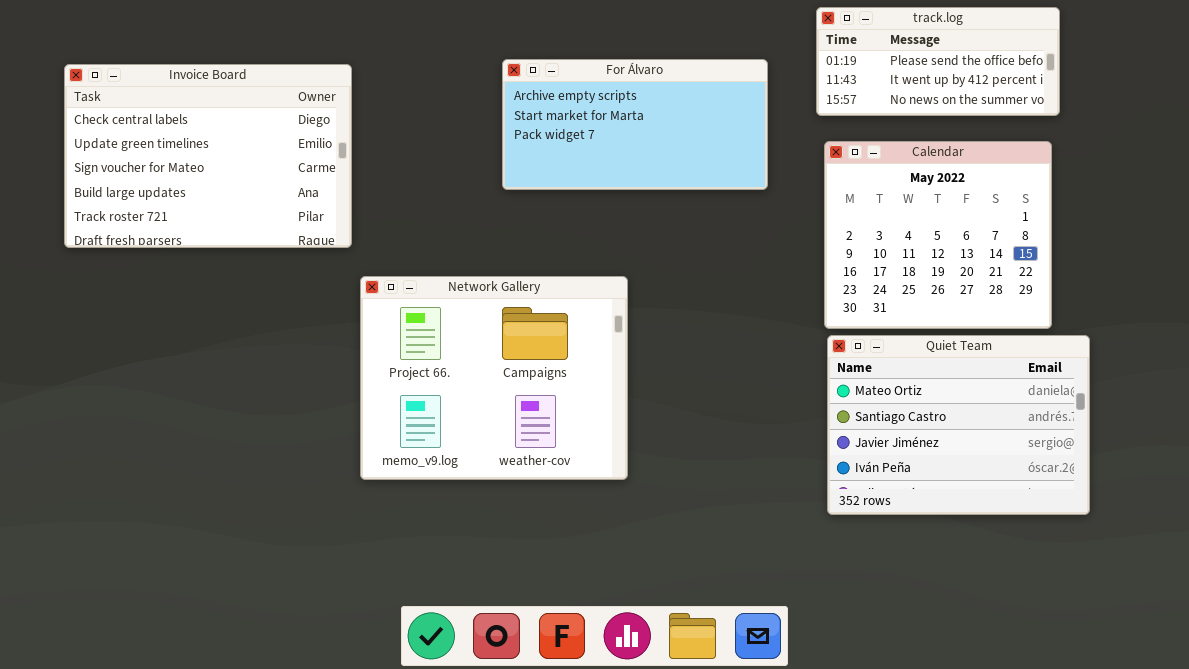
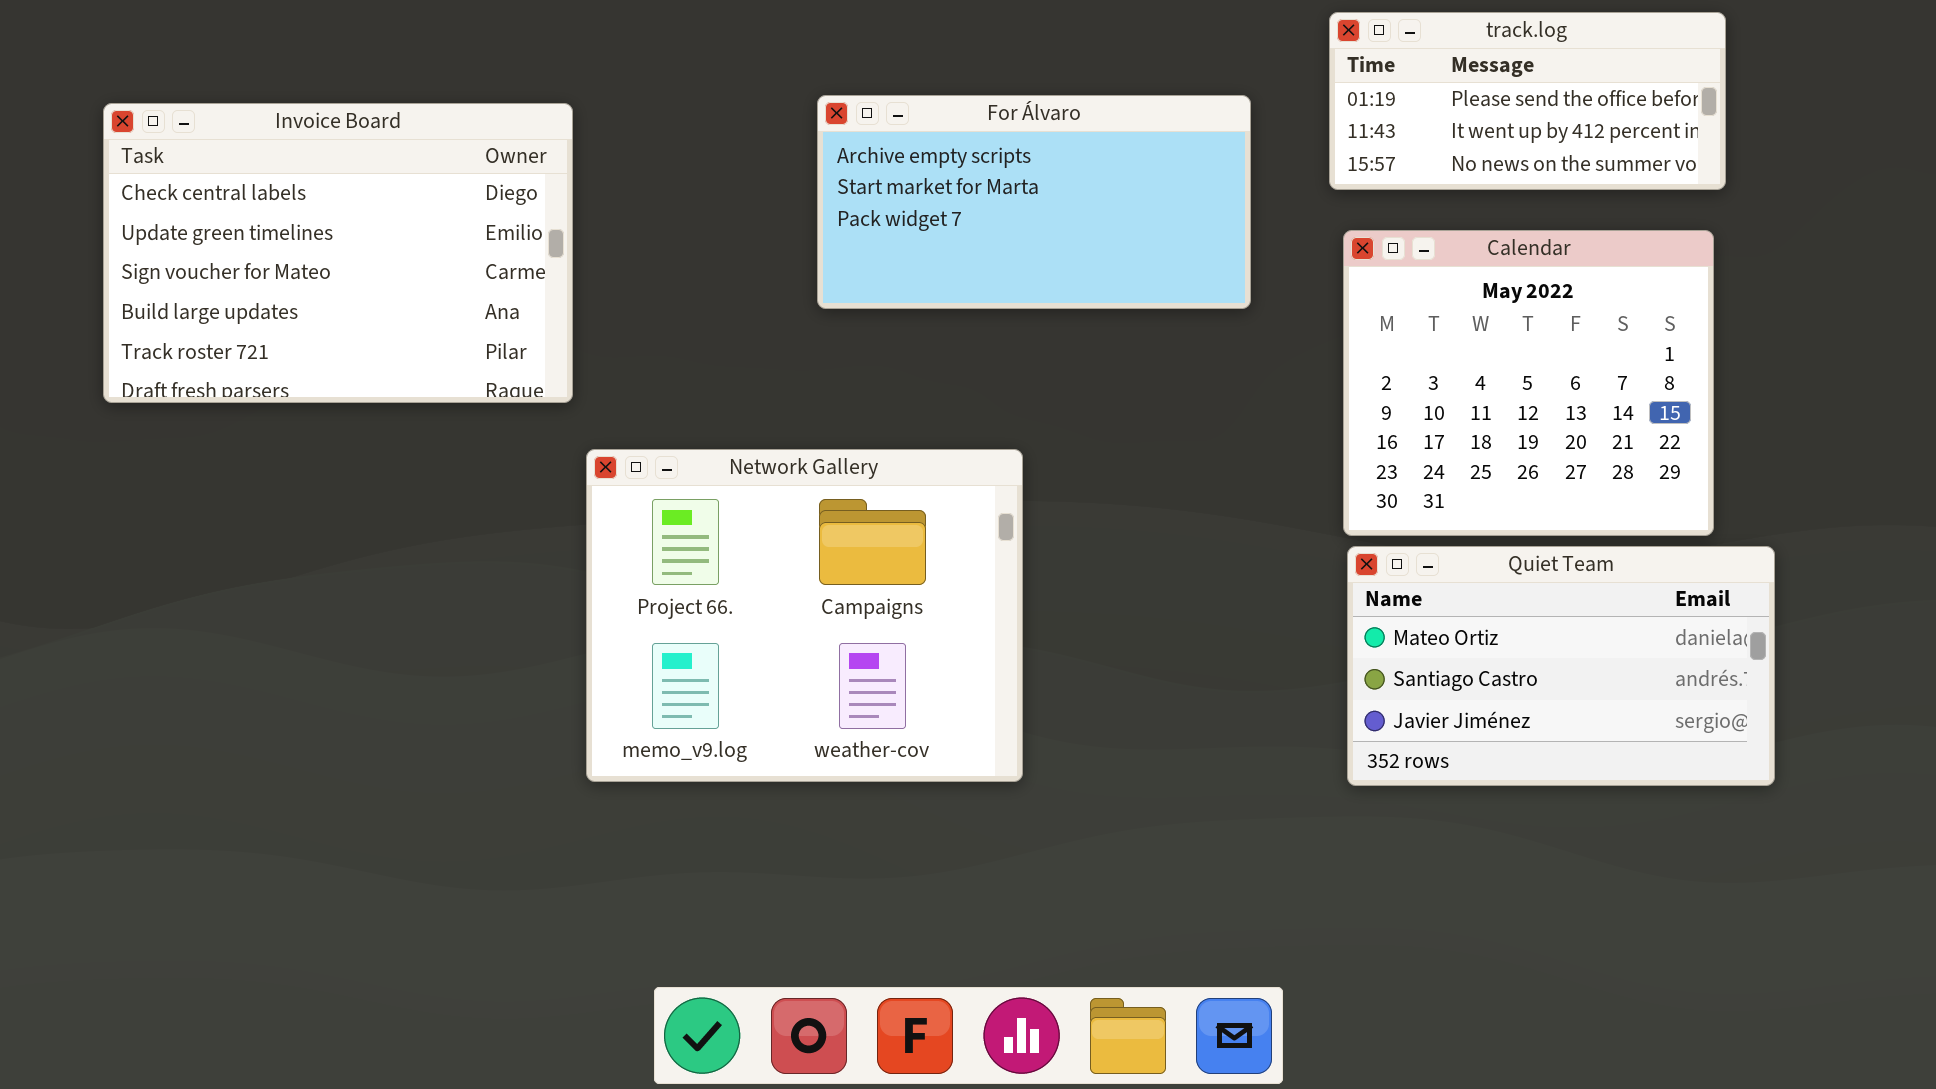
Quiet Team: [827,335,1090,515] -> [1347,546,1775,786], resized

